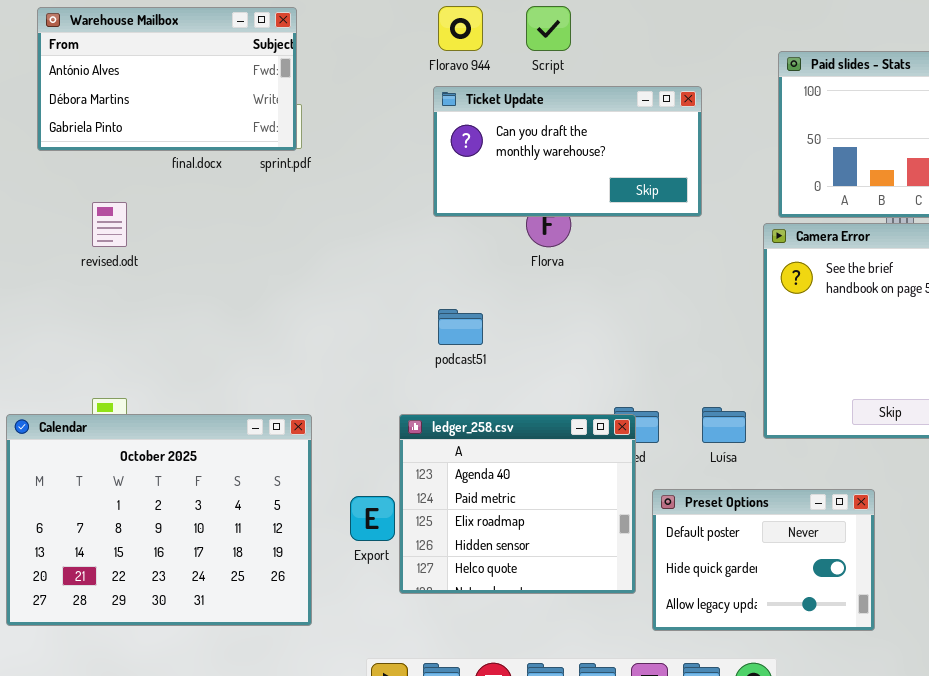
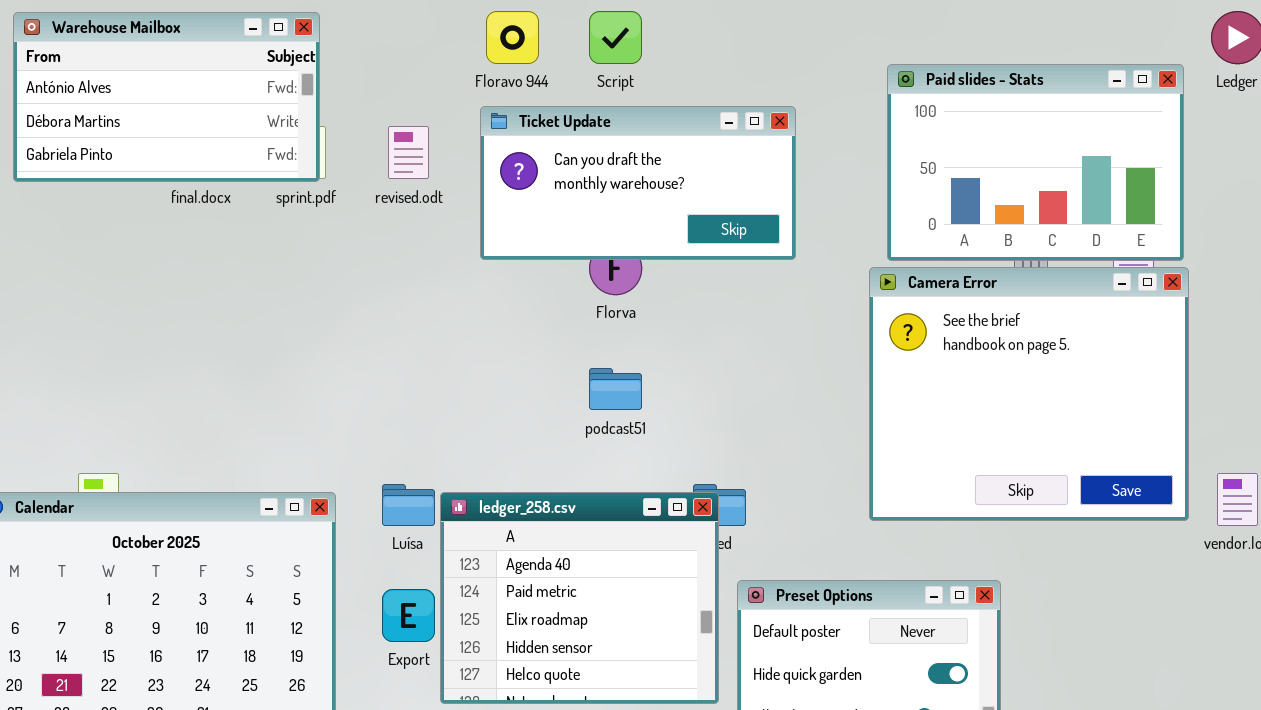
revised.odt: [92,202,127,247] -> [388,126,429,179], moved
podcast51: [438,309,483,345] -> [589,368,642,410], moved
Luísa: [702,407,746,443] -> [382,484,435,526], moved

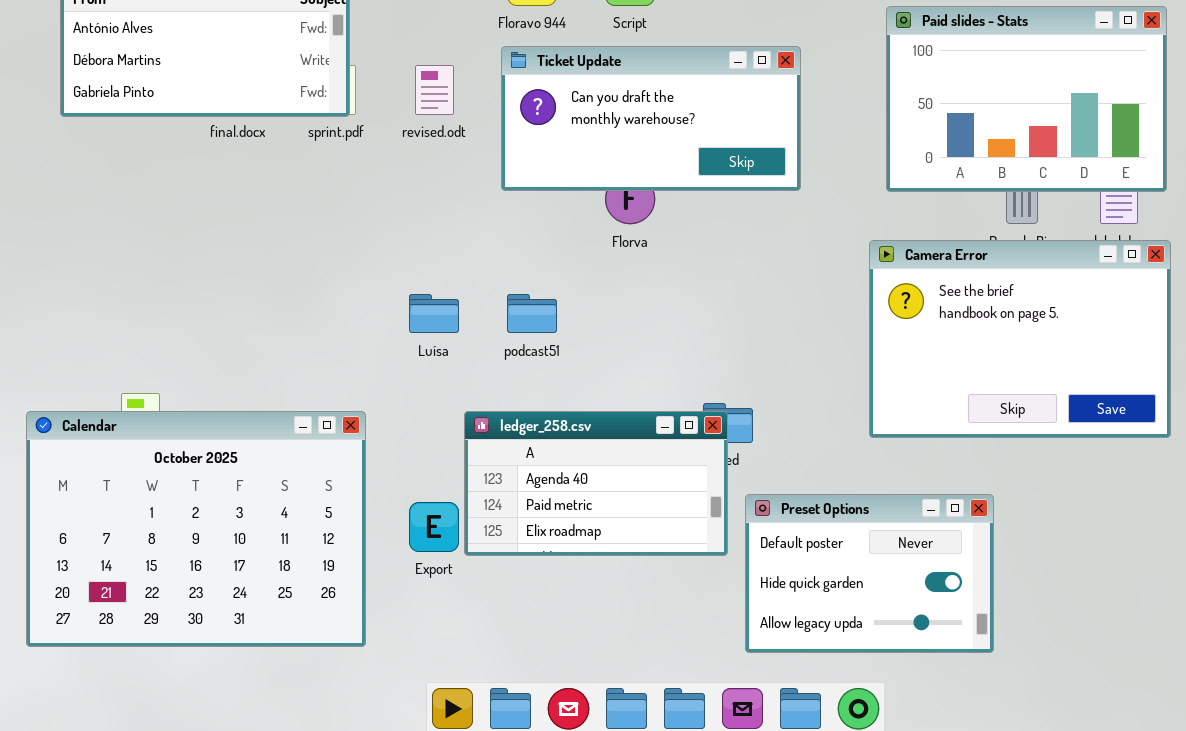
Camera Error: [869,267,1189,521] -> [869,240,1171,438], resized
podcast51: [589,368,642,410] -> [507,294,557,333], moved
Luísa: [382,484,435,526] -> [409,294,459,333], moved
ledger_258.csv: [440,492,719,704] -> [464,411,728,556], resized

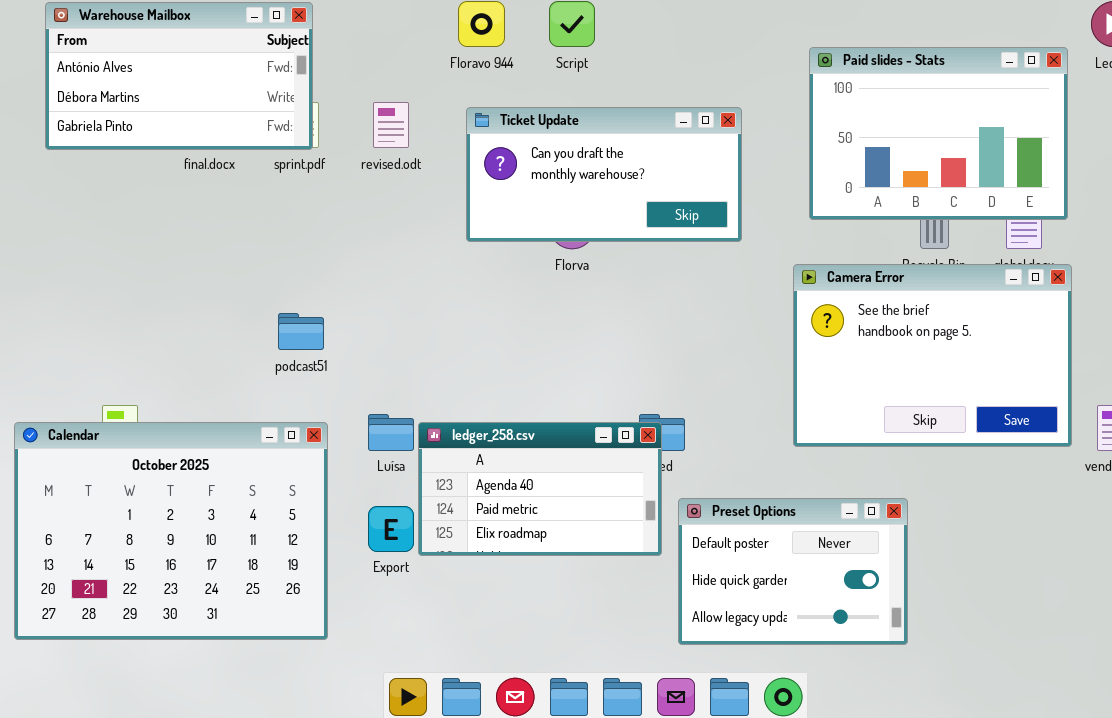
Ticket Update: [501,46,801,191] -> [466,107,742,242], moved
Luísa: [409,294,459,333] -> [368,414,414,451], moved
podcast51: [507,294,557,333] -> [278,313,324,350], moved

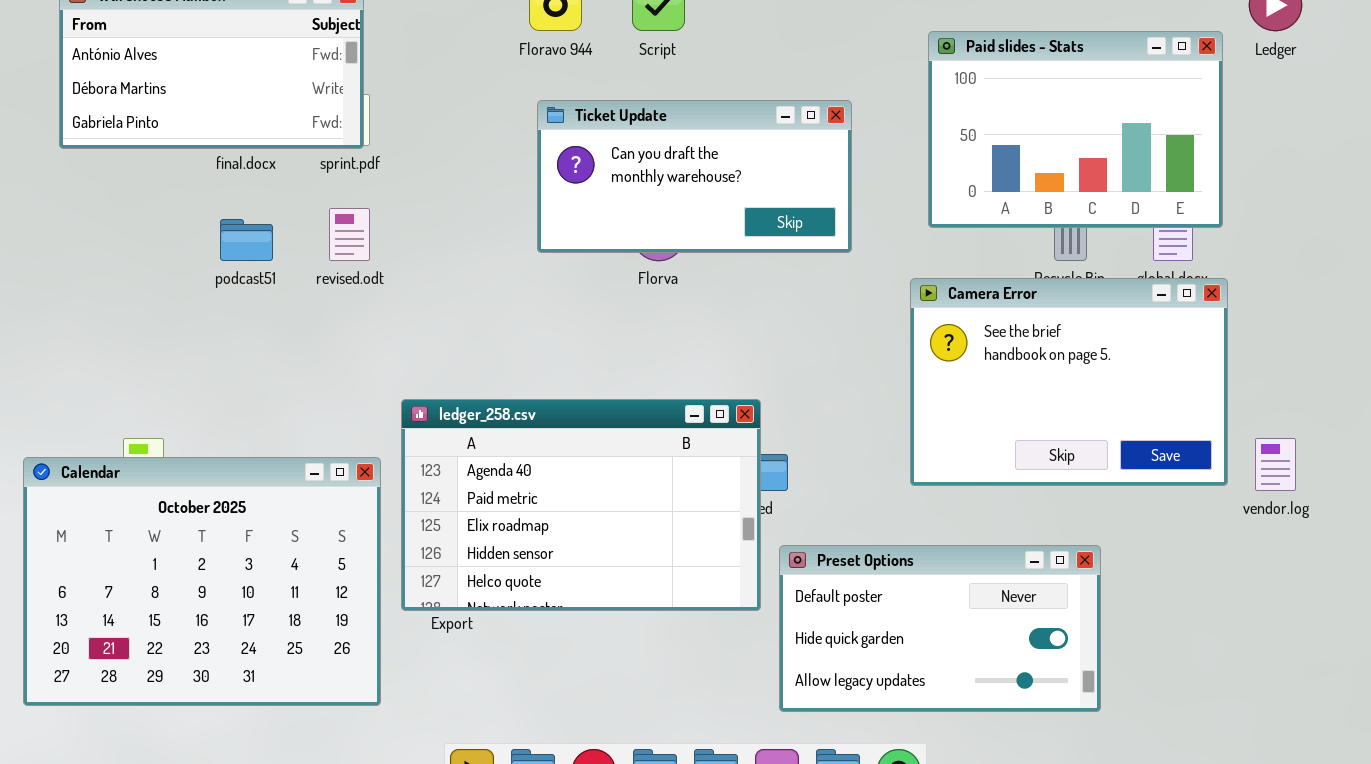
revised.odt: [373,102,409,148] -> [329,208,370,261], moved
podcast51: [278,313,324,350] -> [220,219,273,261], moved
ledger_258.csv: [418,422,662,556] -> [401,399,761,611], resized
Preset Options: [678,498,908,645] -> [779,545,1101,712], resized

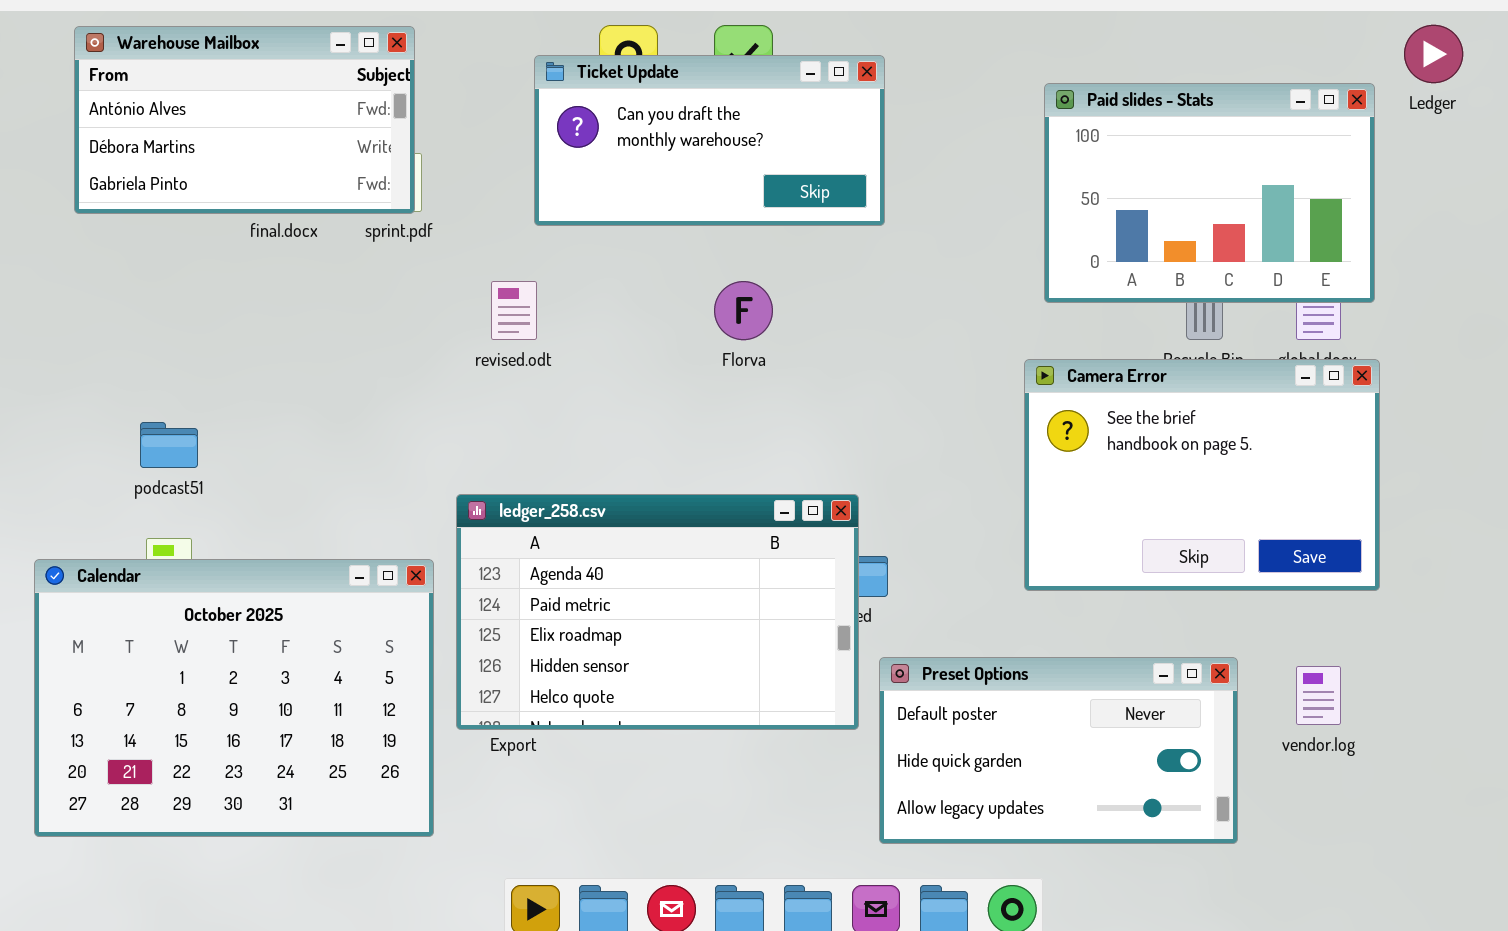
Ticket Update: [537,100,852,253] -> [534,55,885,226], moved
revised.odt: [329,208,370,261] -> [491,281,537,340], moved
podcast51: [220,219,273,261] -> [140,422,198,468], moved
vendor.log: [1255,438,1296,491] -> [1296,666,1341,725], moved

